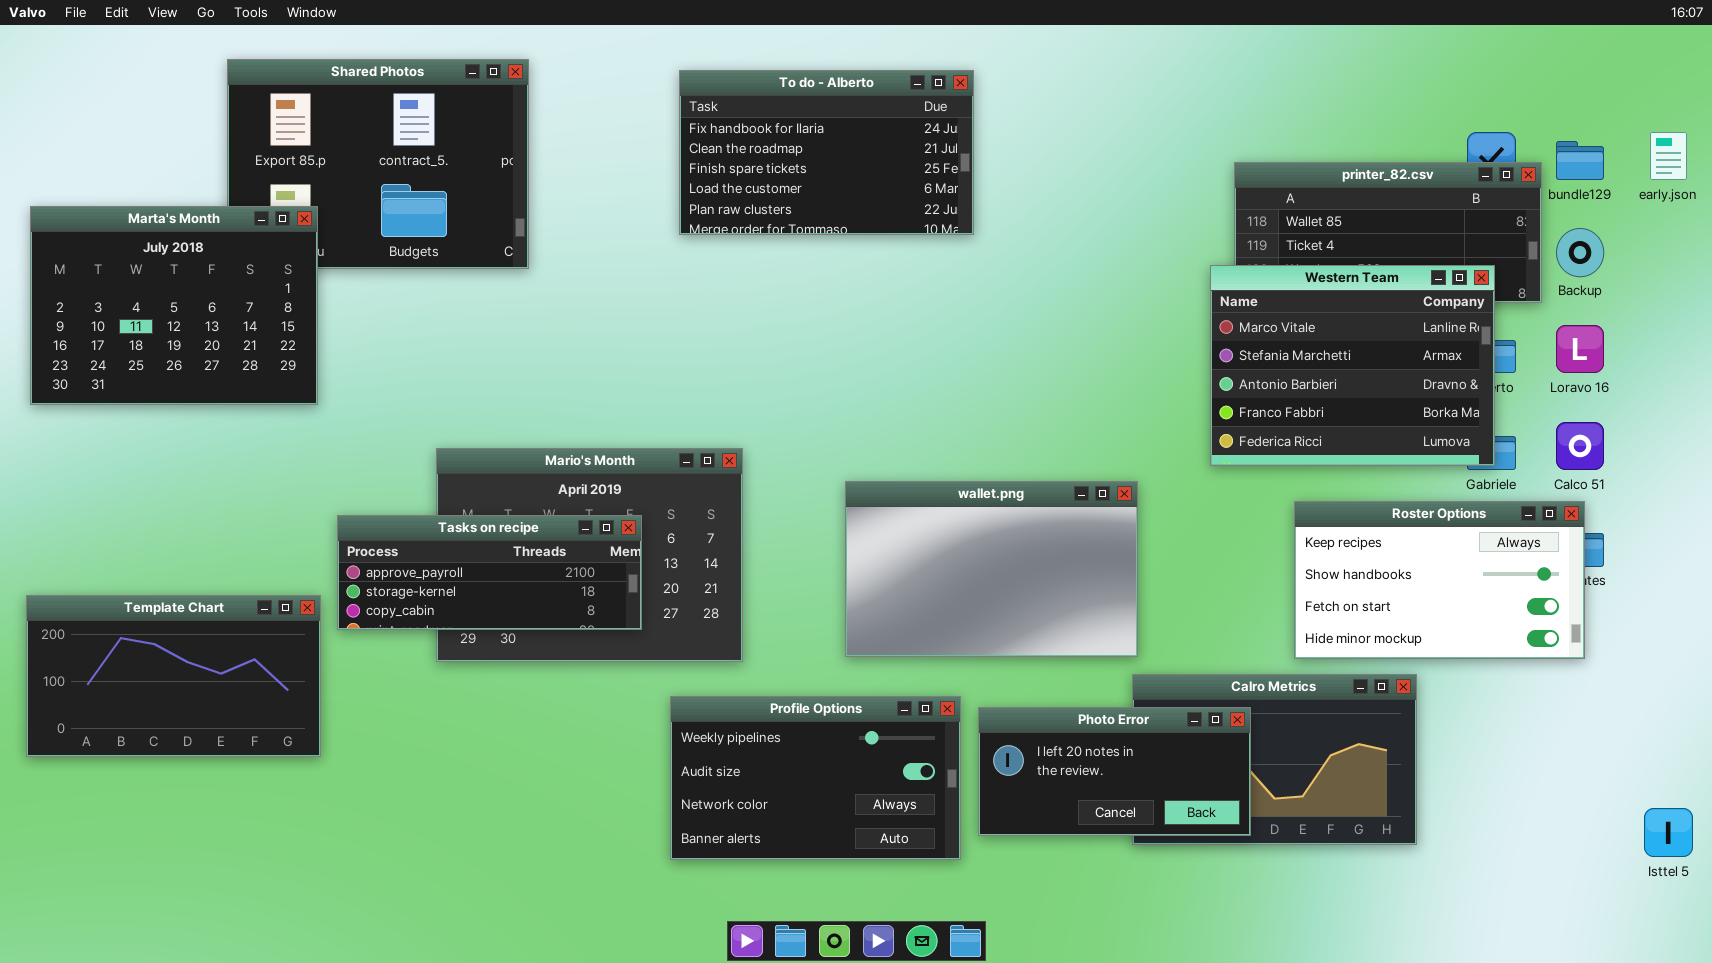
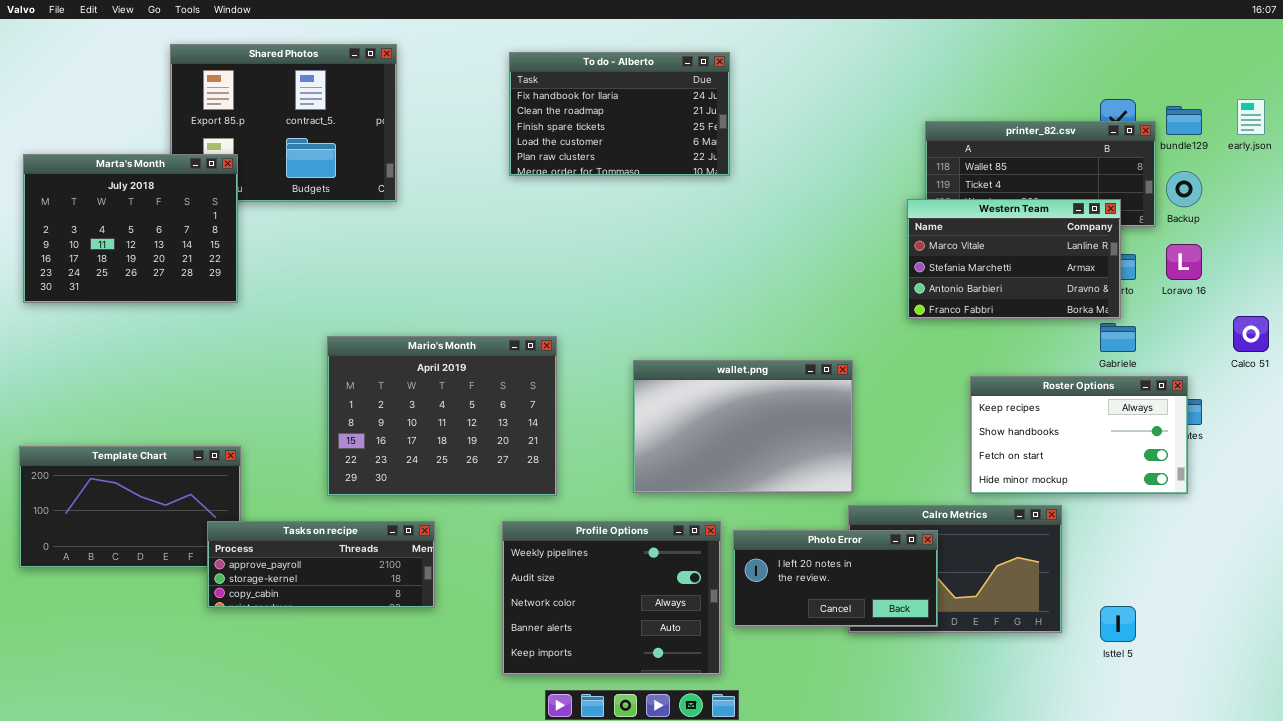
Western Team: [1210,265,1495,466] -> [907,199,1121,319], resized
Calco 51: [1556,422,1604,470] -> [1233,316,1269,352], moved
Tasks on recipe: [337,515,642,630] -> [207,521,435,608], moved
Profile Options: [670,696,961,860] -> [502,521,721,675], resized
Isttel 5: [1644,808,1693,857] -> [1100,606,1136,642], moved

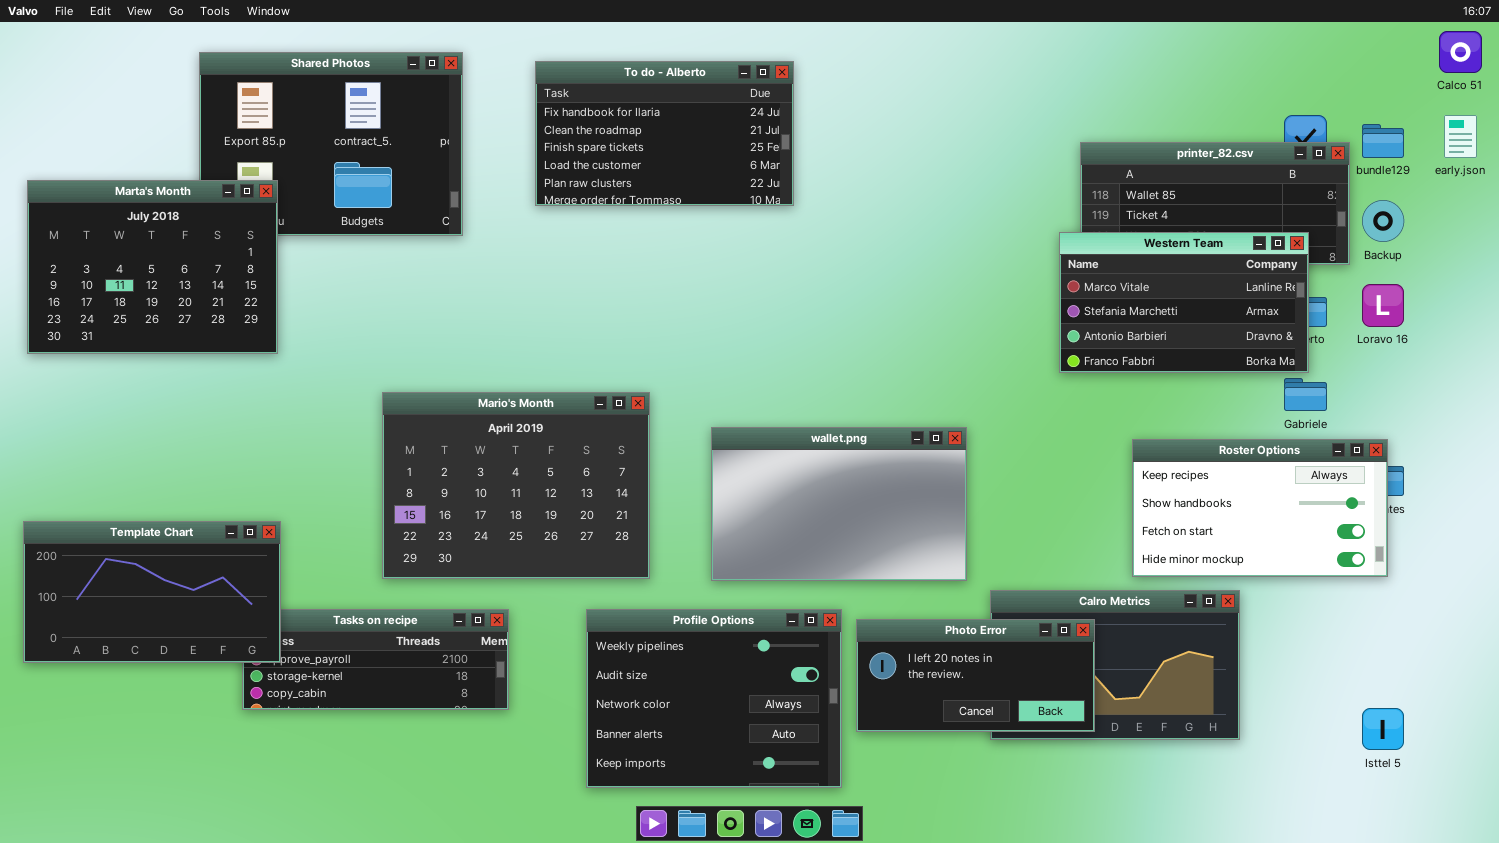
To do - Alberto: [509,52,730,176] -> [535,61,794,206], moved
Calco 51: [1233,316,1269,352] -> [1439,31,1482,73], moved
wallet.png: [633,360,853,493] -> [711,427,967,581], moved
Template Chart: [19,446,241,568] -> [23,521,281,663], raised
Isttel 5: [1100,606,1136,642] -> [1362,708,1404,750], moved

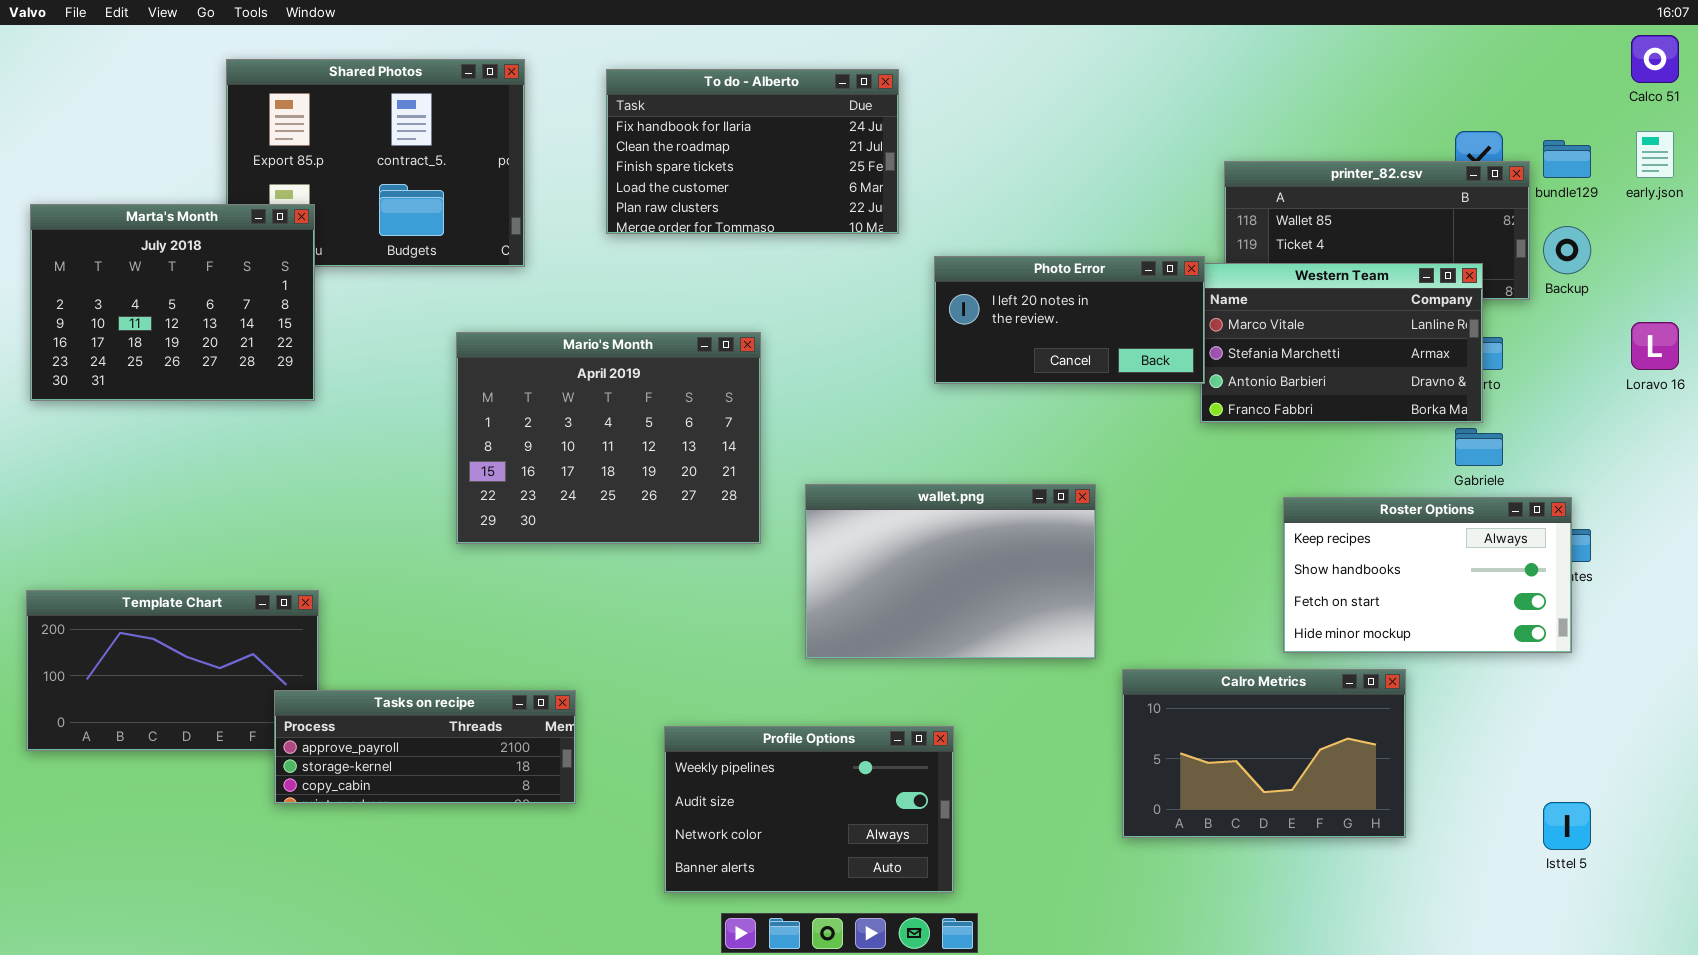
Loravo 16: [1362,284,1404,327] -> [1631,322,1679,370], moved
Mario's Month: [382,392,650,579] -> [456,332,761,544], moved
Tasks on recipe: [242,609,509,710] -> [274,690,576,804], raised
Profile Options: [586,609,842,788] -> [664,726,954,893], resized
Photo Error: [856,619,1095,732] -> [934,256,1205,384], moved

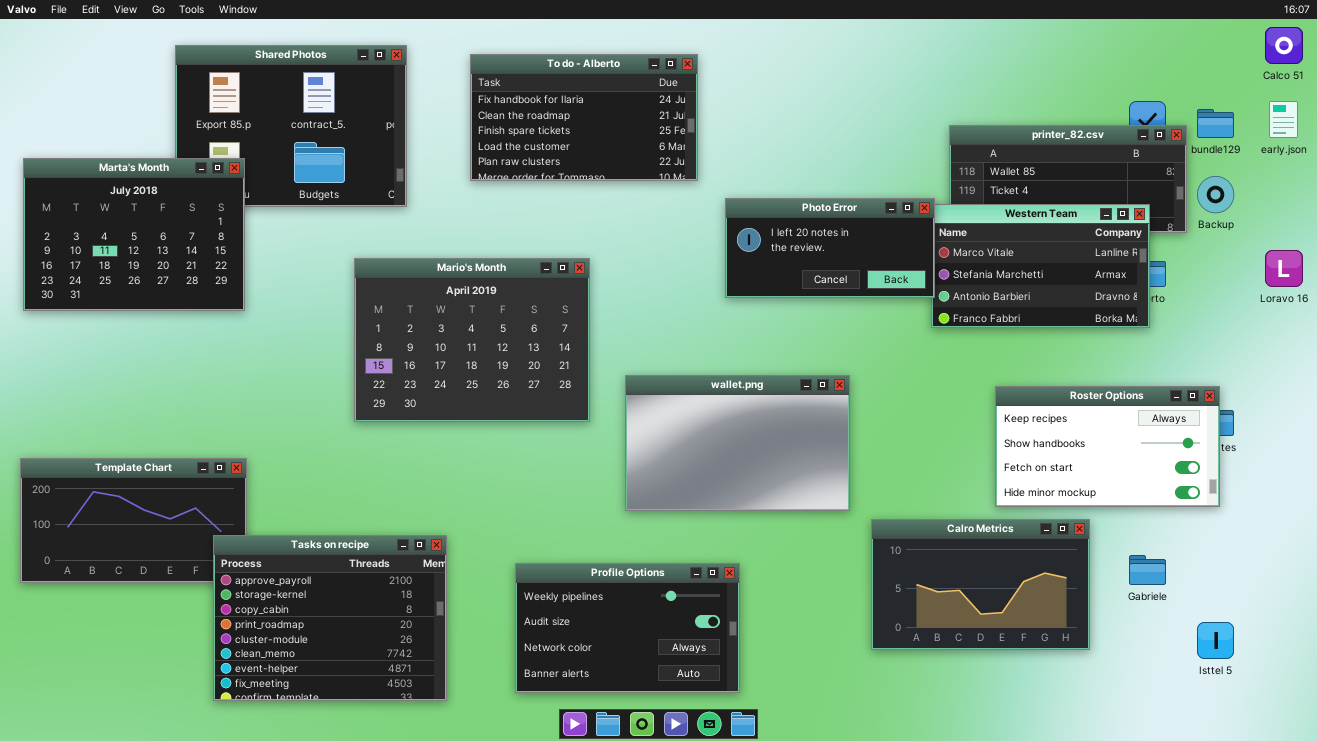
Gabriele: [1455,428,1503,466] -> [1129,555,1166,585], moved
Tasks on recipe: [274,690,576,804] -> [213,535,447,701], resized

